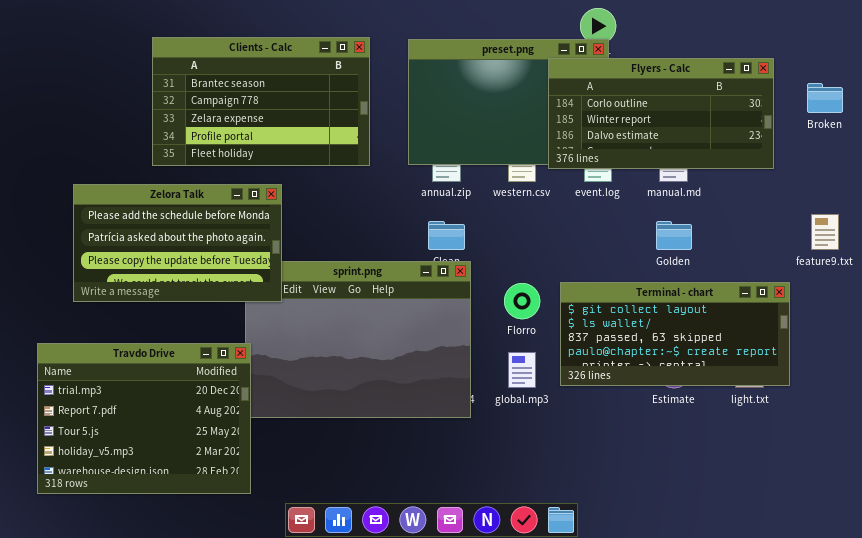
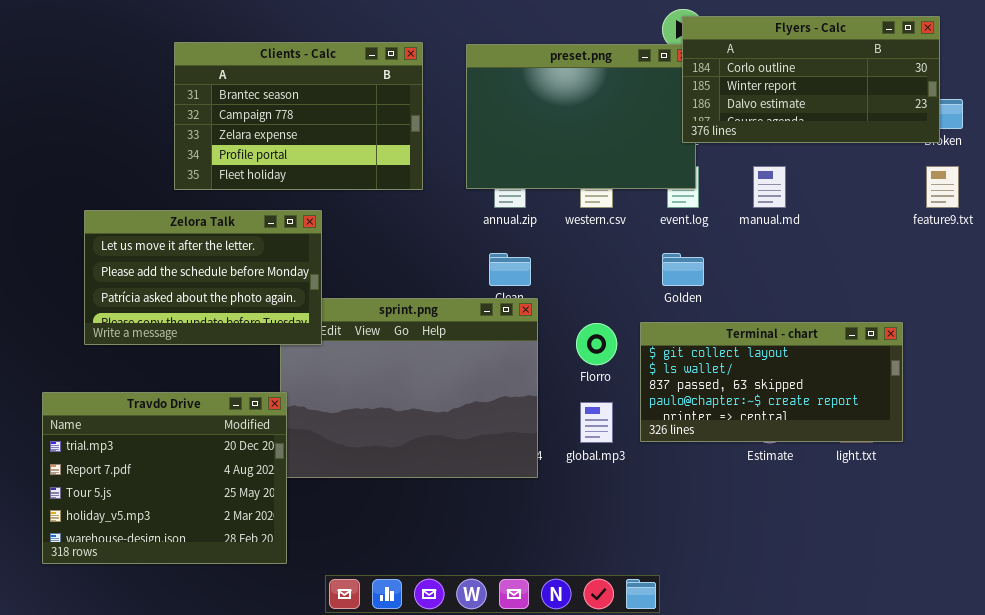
Flyers - Calc: [548,58,774,169] -> [682,16,940,143], moved
Zelora Talk: [73,184,282,302] -> [84,210,322,345], scrolled up 1 row
feature9.txt: [811,214,839,250] -> [926,166,959,208], moved
Golden: [656,221,692,250] -> [662,253,704,286], moved

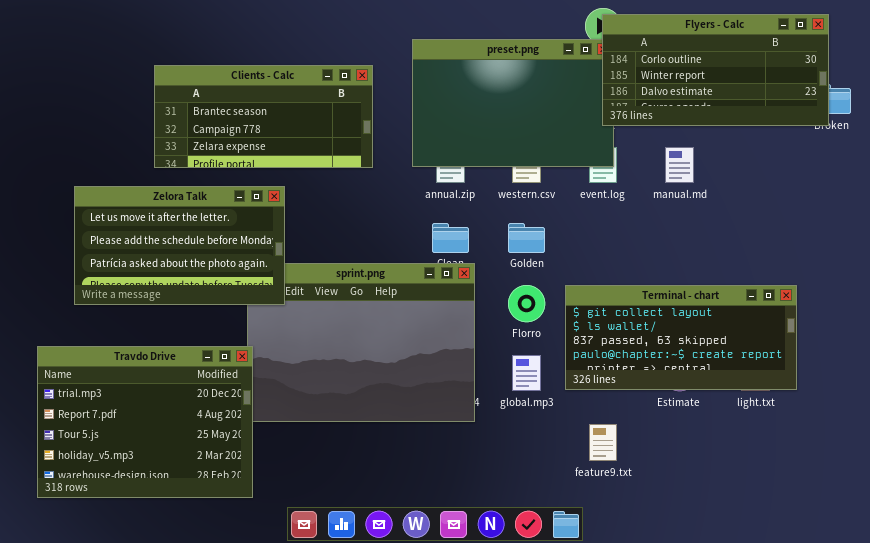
Clients - Calc: [174,42,423,190] -> [154,65,373,168], resized
feature9.txt: [926,166,959,208] -> [589,424,617,461], moved
Golden: [662,253,704,286] -> [508,223,545,253], moved

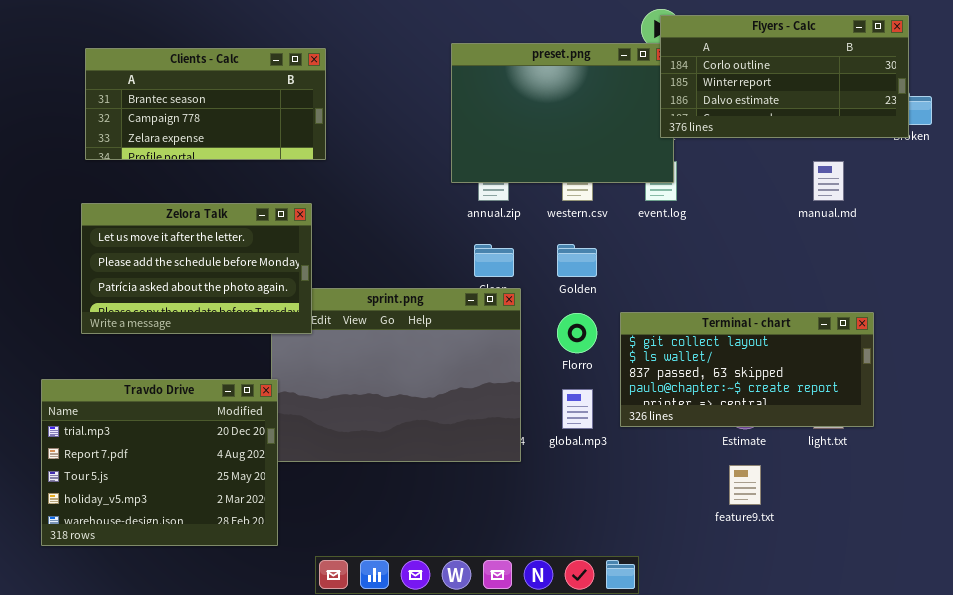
Clients - Calc: [154,65,373,168] -> [85,48,326,160], moved
manual.md: [665,147,694,183] -> [813,161,844,201], moved
feature9.txt: [589,424,617,461] -> [729,465,761,505], moved

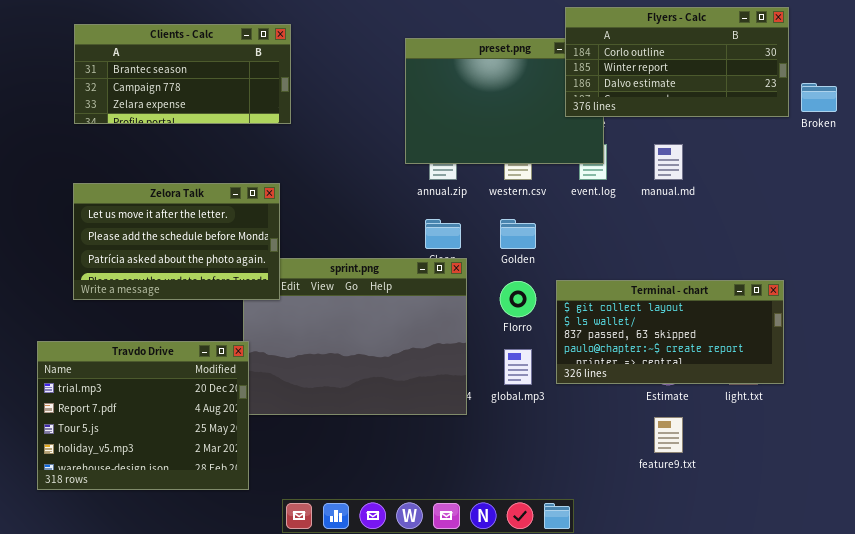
Flyers - Calc: [660,15,909,138] -> [565,7,789,117], moved
Clients - Calc: [85,48,326,160] -> [74,24,291,124], moved
manual.md: [813,161,844,201] -> [654,144,683,180], moved

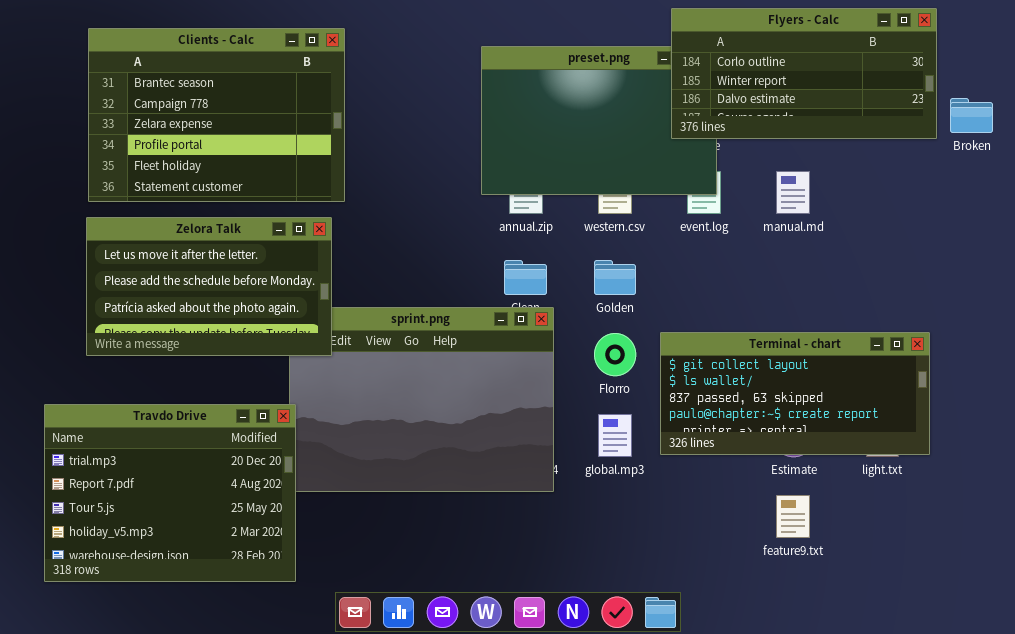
Clients - Calc: [74,24,291,124] -> [88,28,345,202], resized

